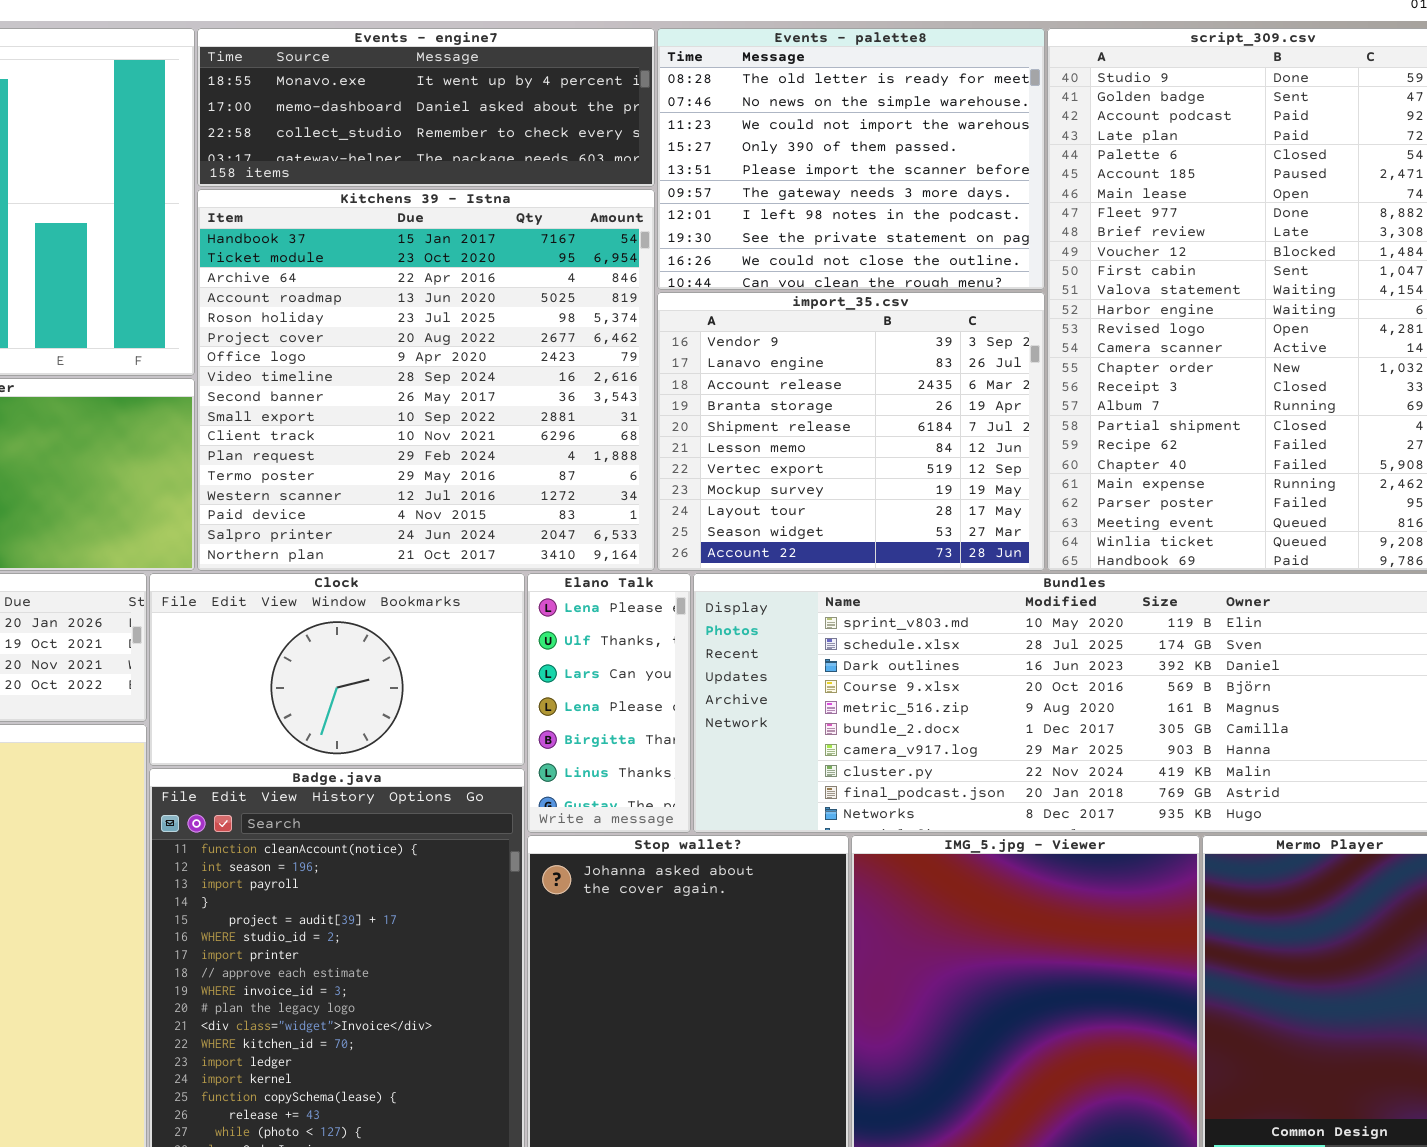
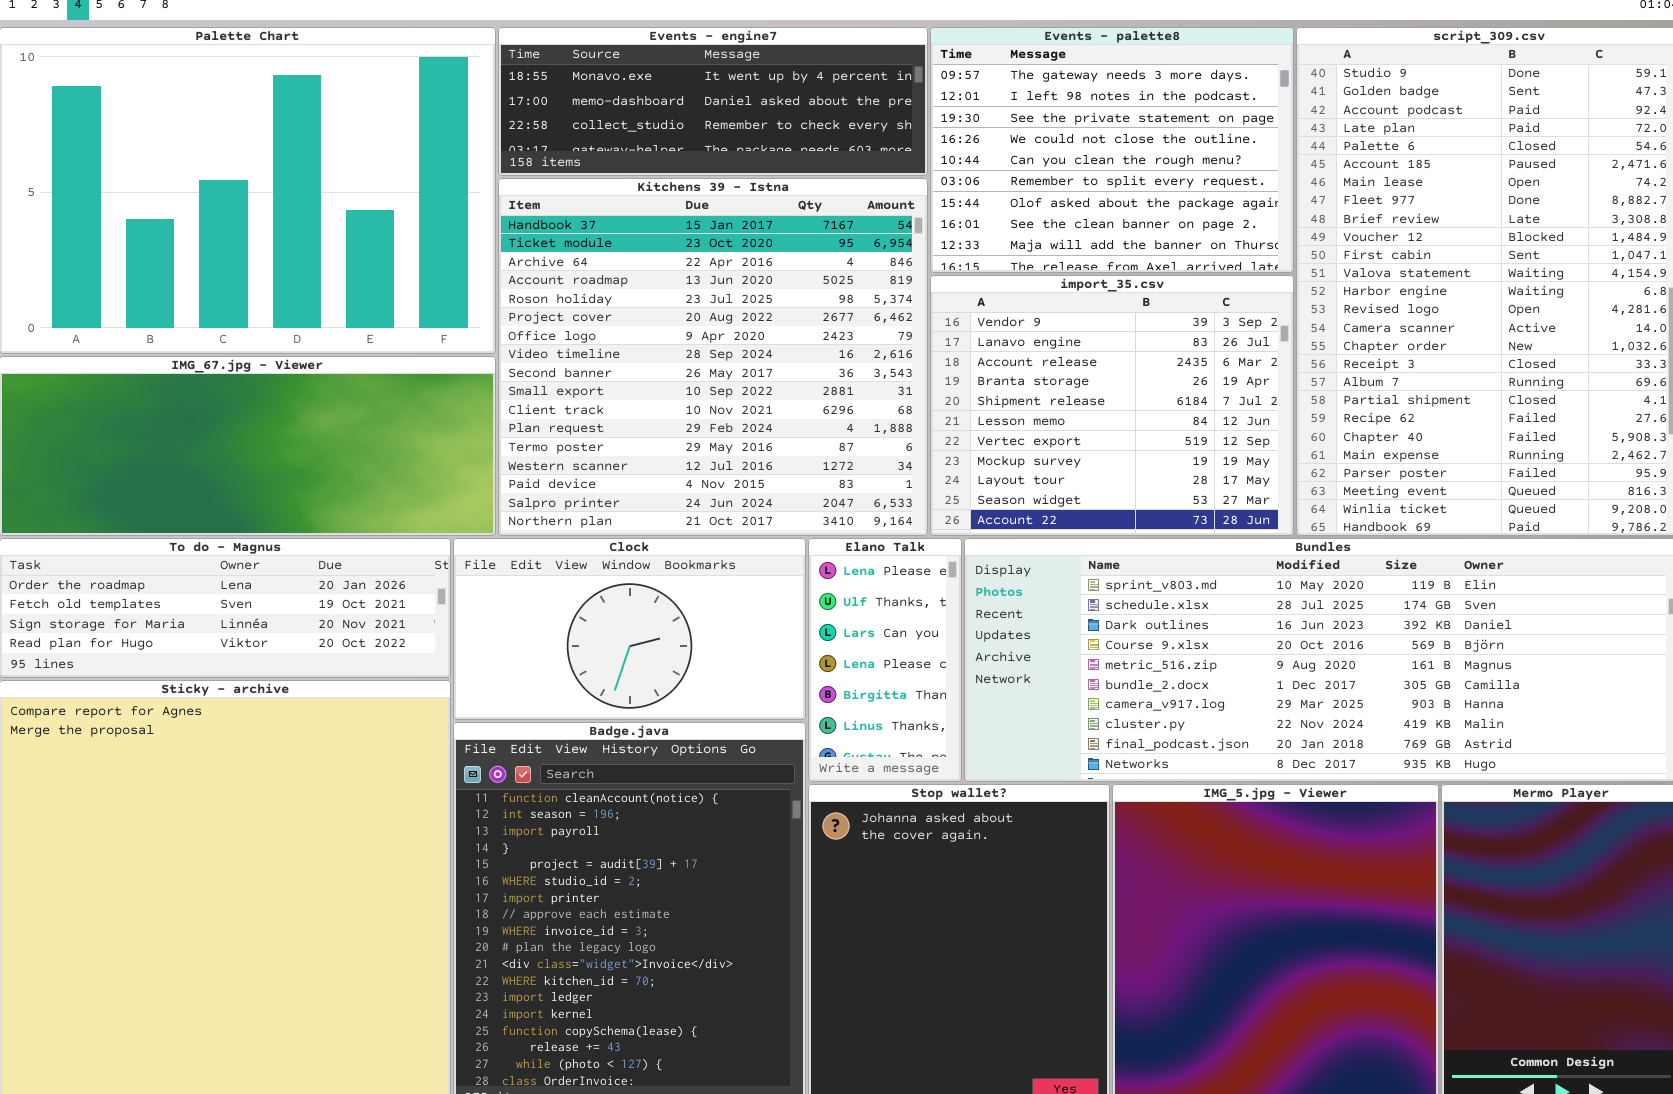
Events - palette8: [657,28,1045,290] -> [930,27,1294,273], scrolled down 5 rows

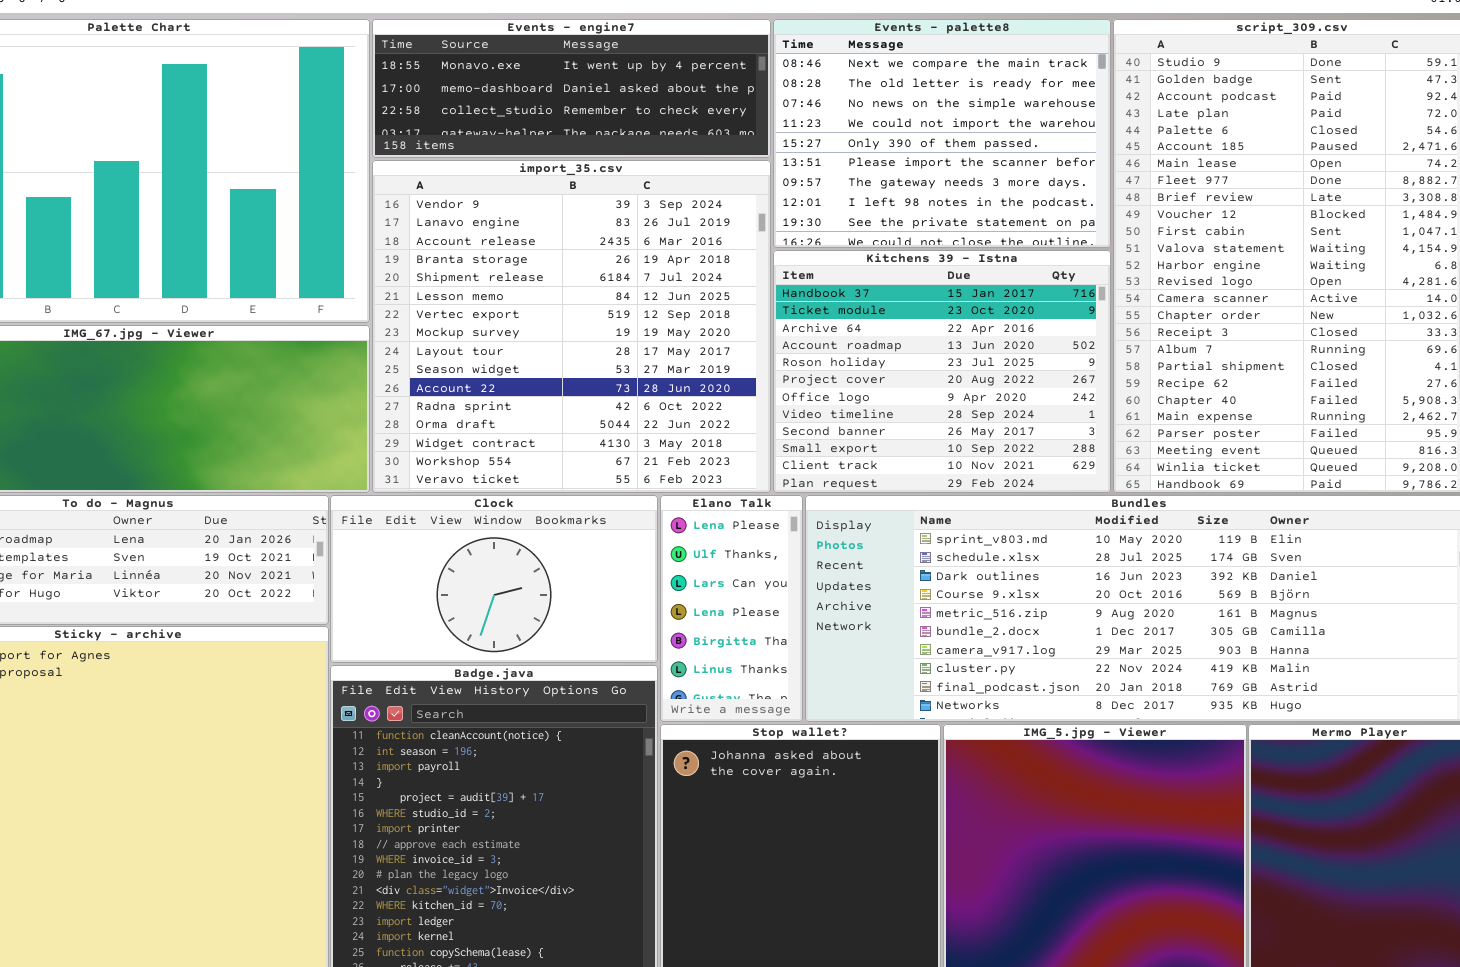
Events - palette8: [930,27,1294,273] -> [773,19,1111,248], scrolled up 6 rows
Kitchens 39 - Istna: [498,178,928,536] -> [773,250,1111,493], moved, resized
import_35.csv: [930,275,1294,536] -> [372,160,771,493], moved, resized

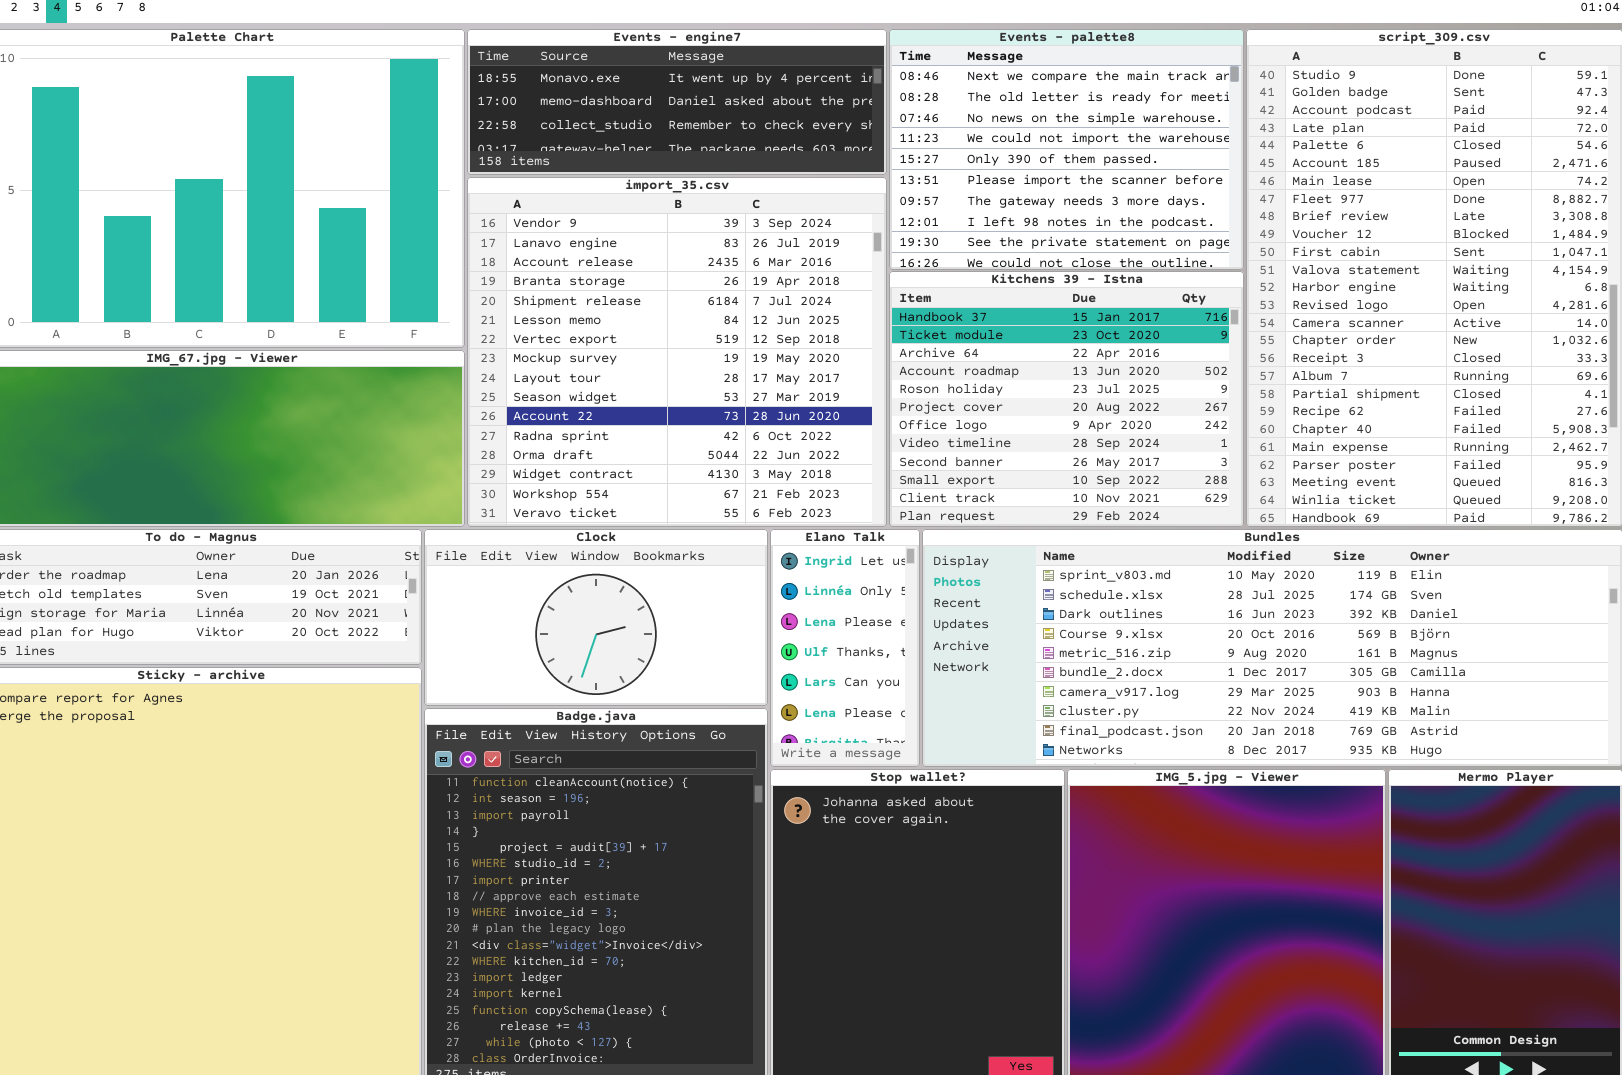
Elano Talk: [660,495,803,722] -> [770,529,920,767], scrolled up 2 rows

